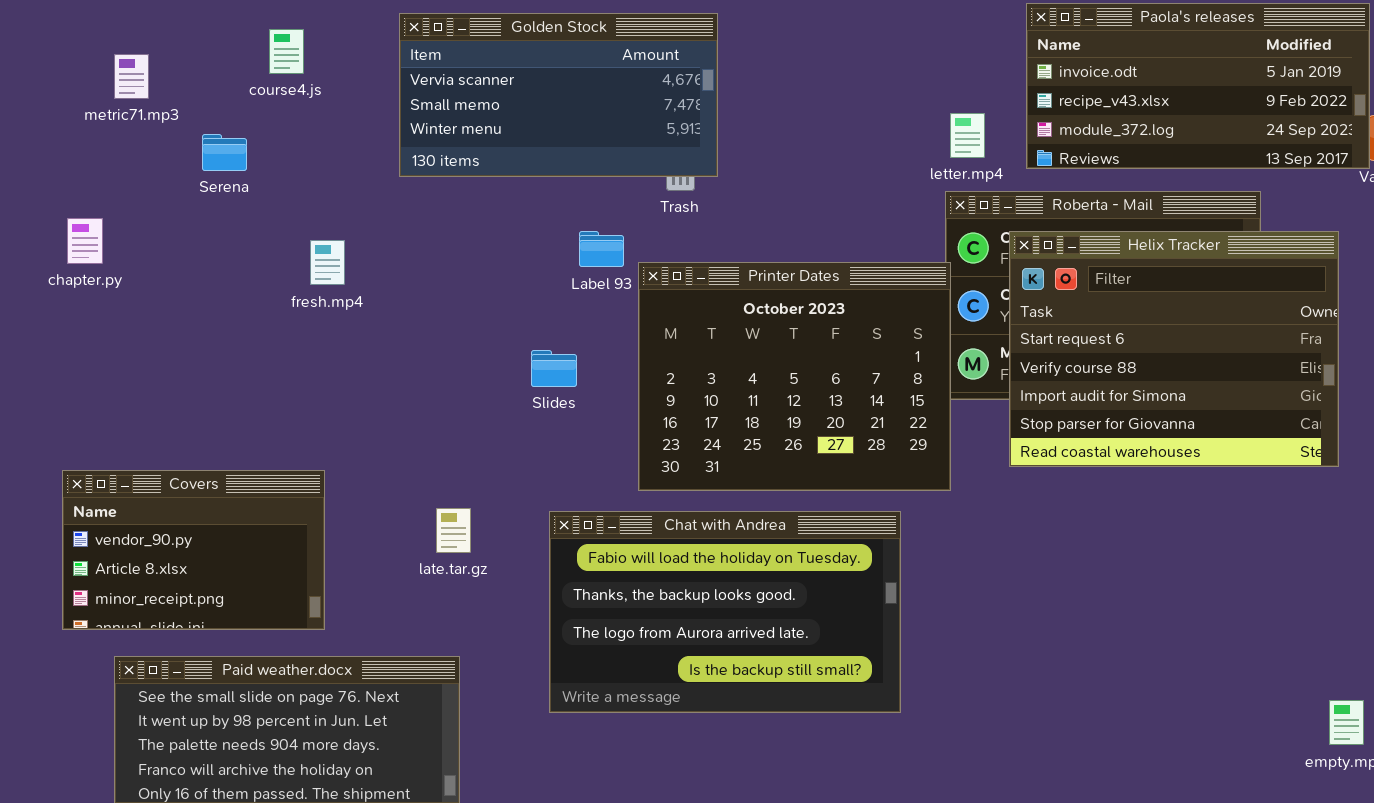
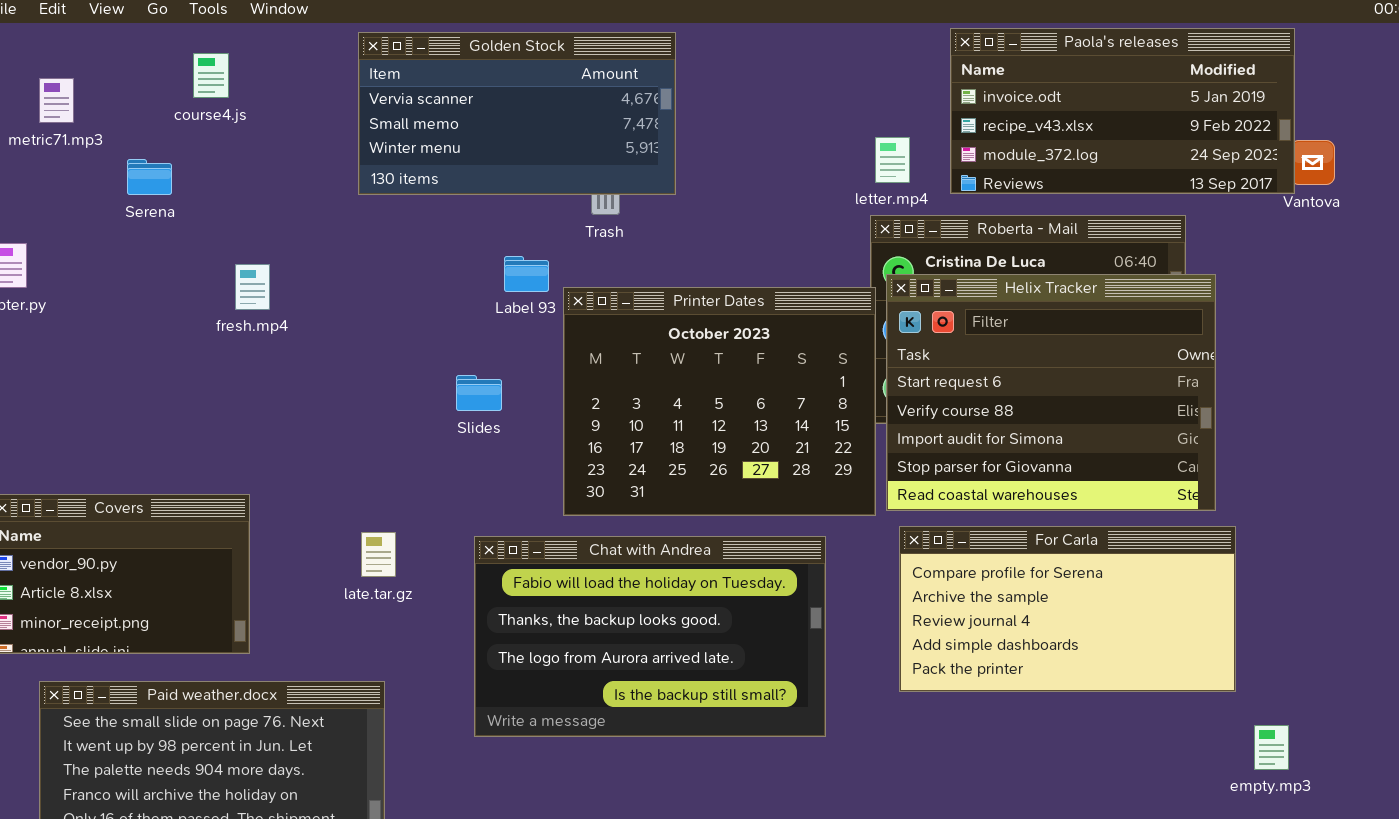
Golden Stock: [399,13,718,177] -> [358,32,676,195], moved
Helix Tracker: [1009,231,1339,467] -> [886,274,1216,511], moved
For Carla: none -> [899,526,1236,692], opened

